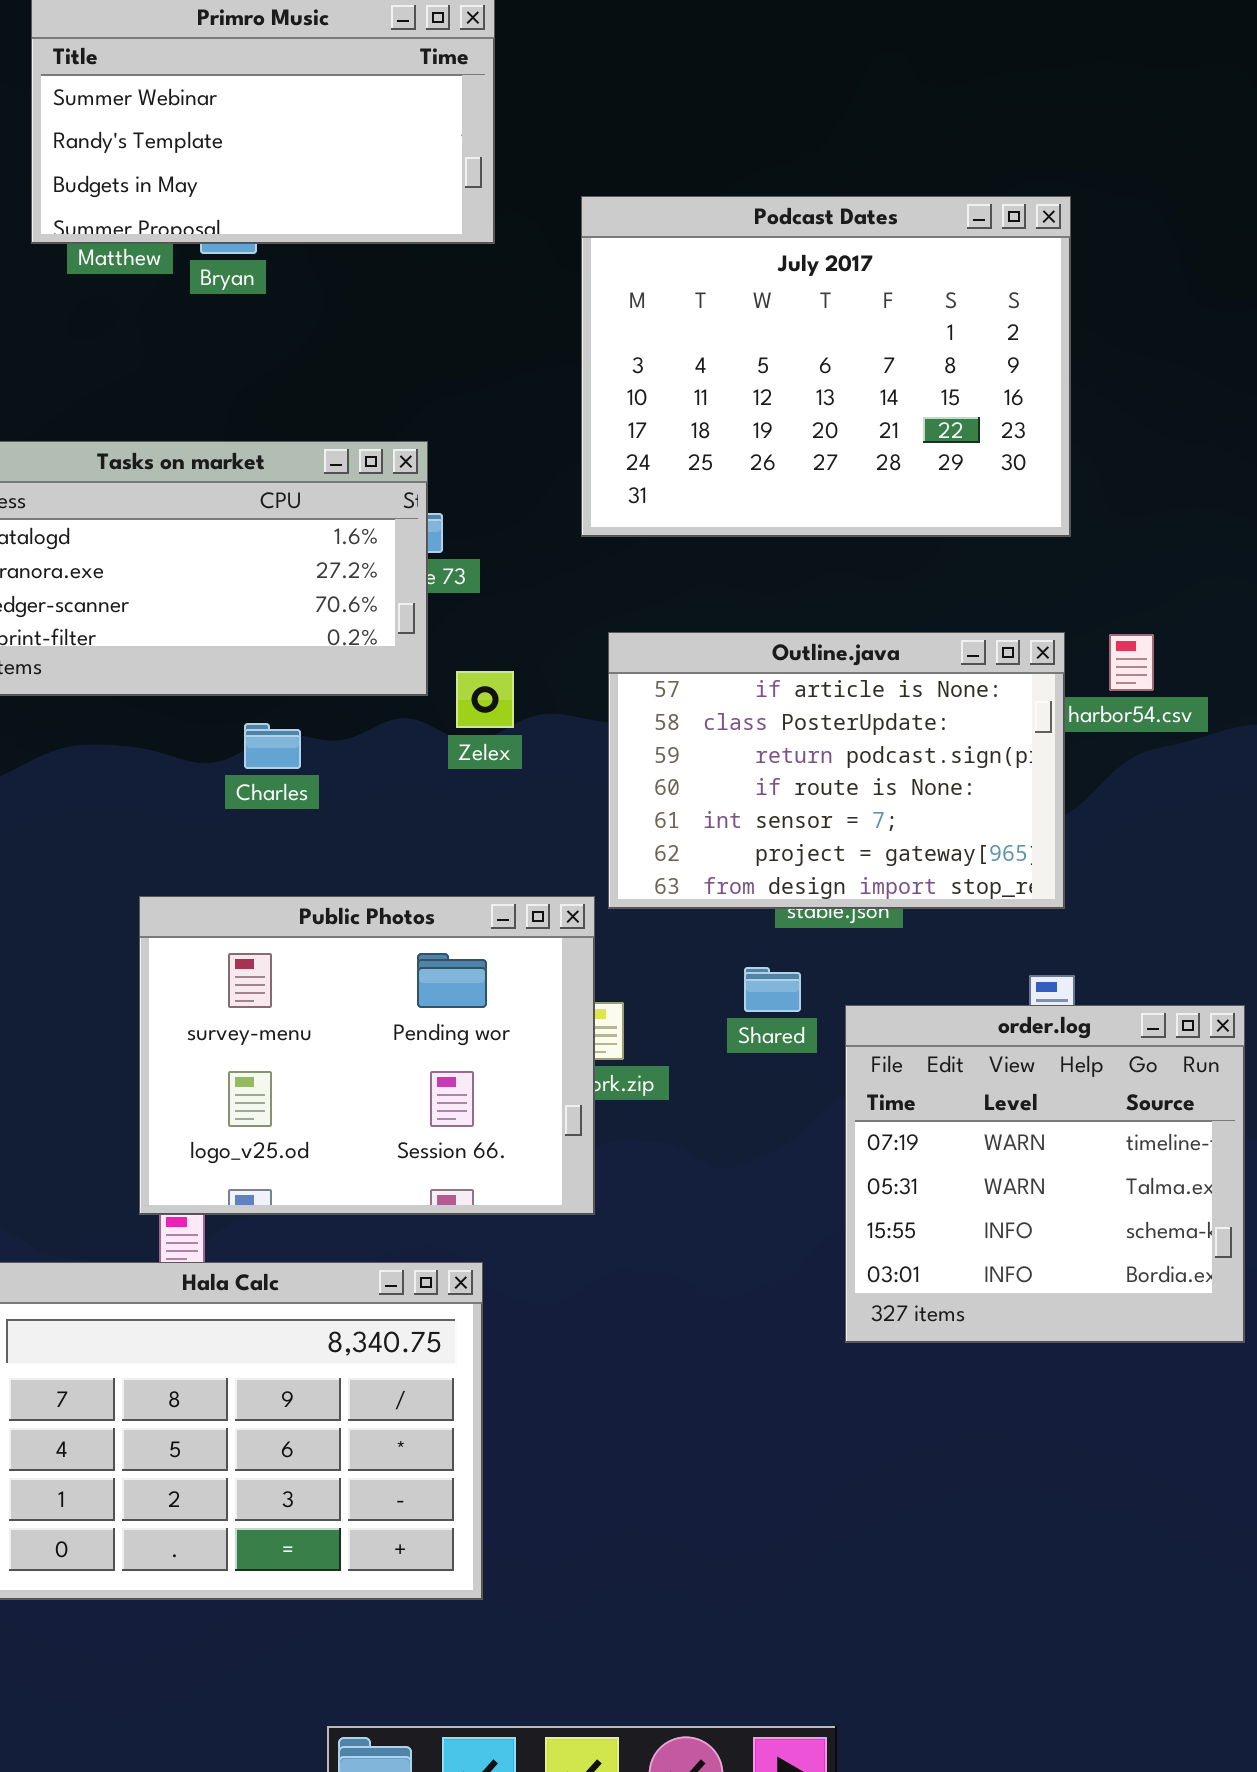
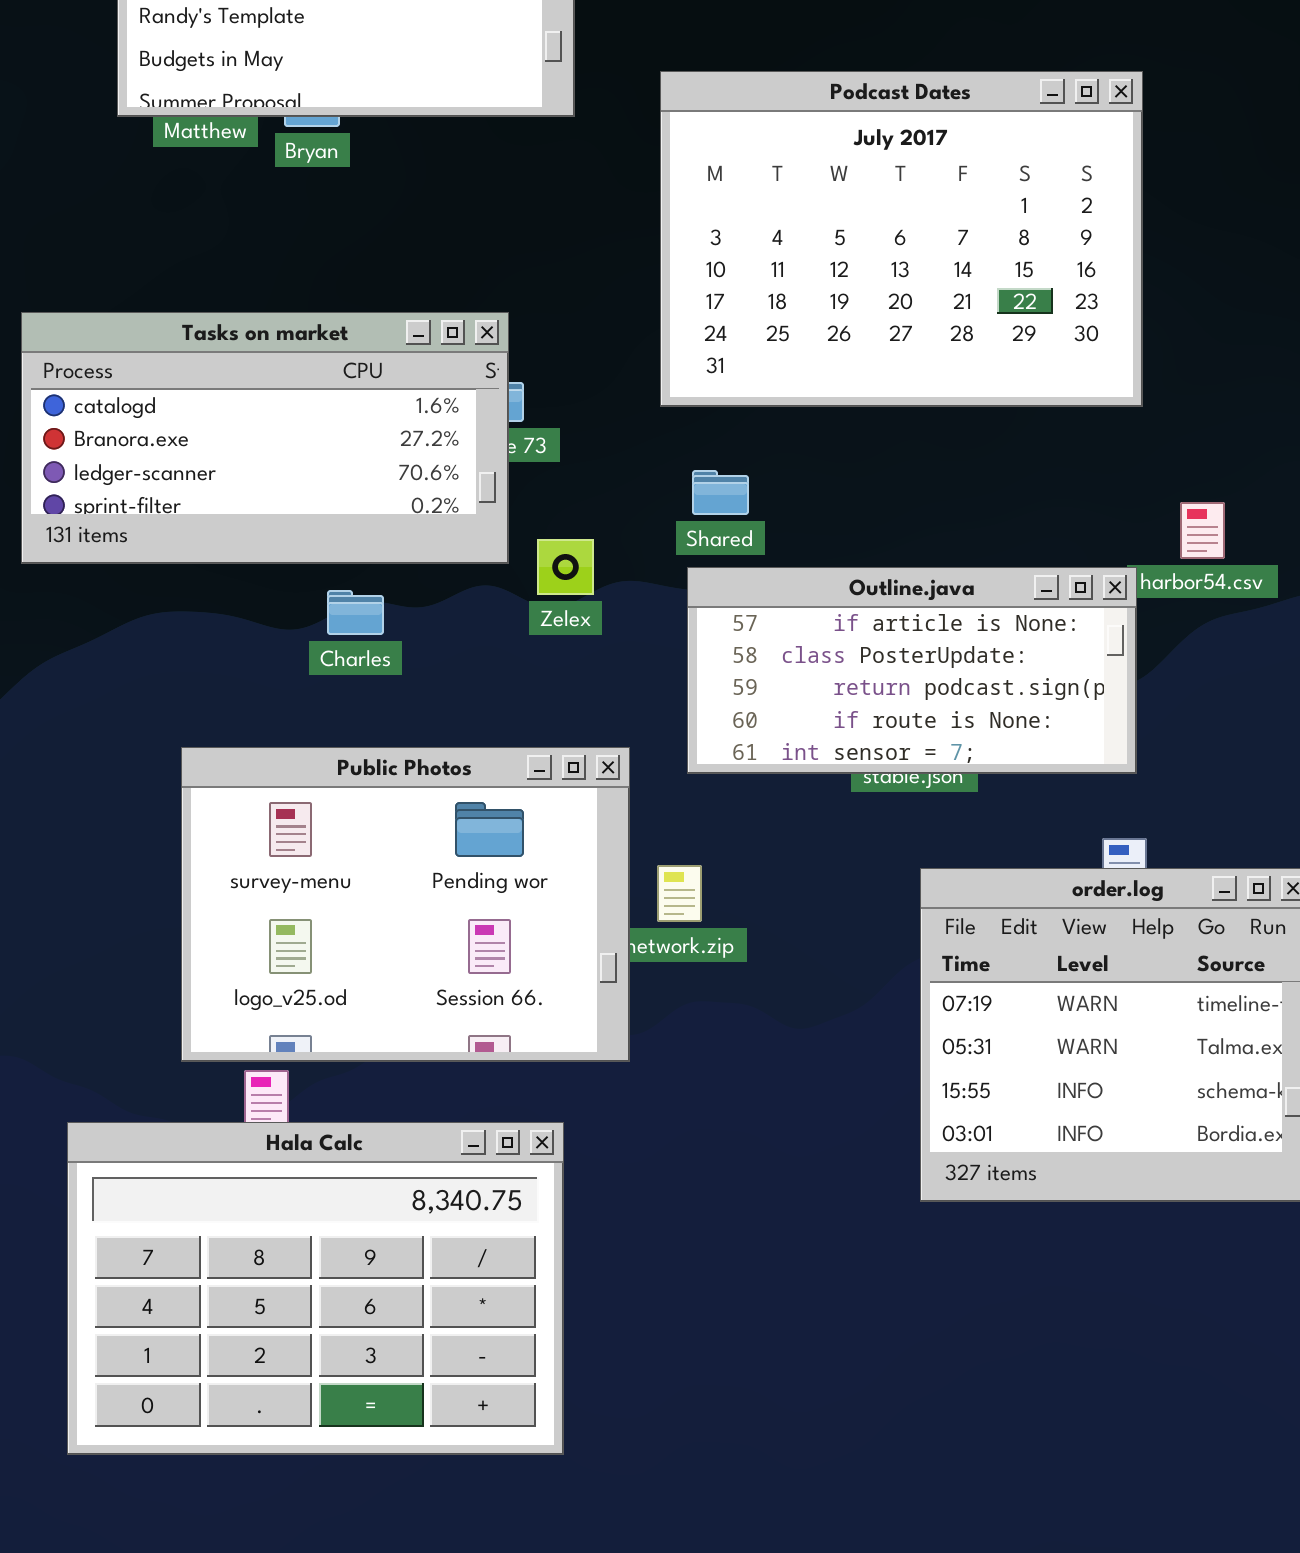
Outline.java: [608,632,1065,909] -> [687,567,1137,774], resized
Public Photos: [139,896,595,1215] -> [181,747,630,1062], moved
Shared: [744,967,801,1012] -> [692,470,749,515], moved

